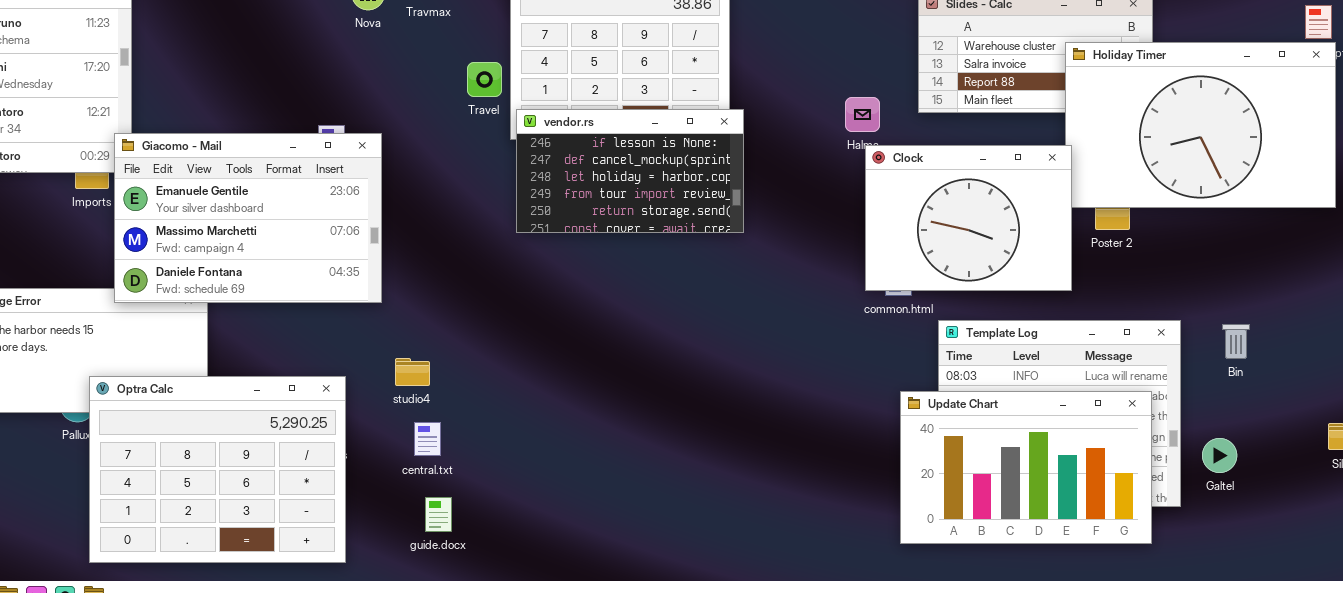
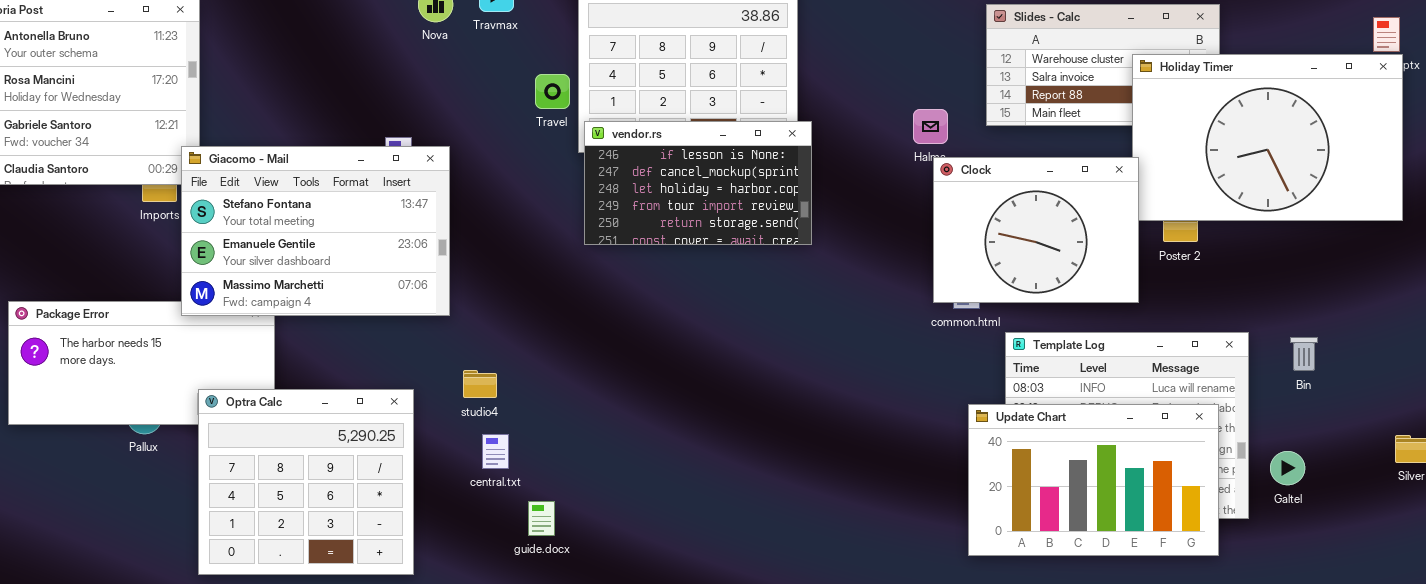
Giacomo - Mail: [114,133,382,303] -> [181,146,450,316], scrolled up 1 row
Optra Calc: [89,376,346,563] -> [198,389,414,575], resized
guide.docx: [425,497,452,532] -> [528,501,555,536], moved

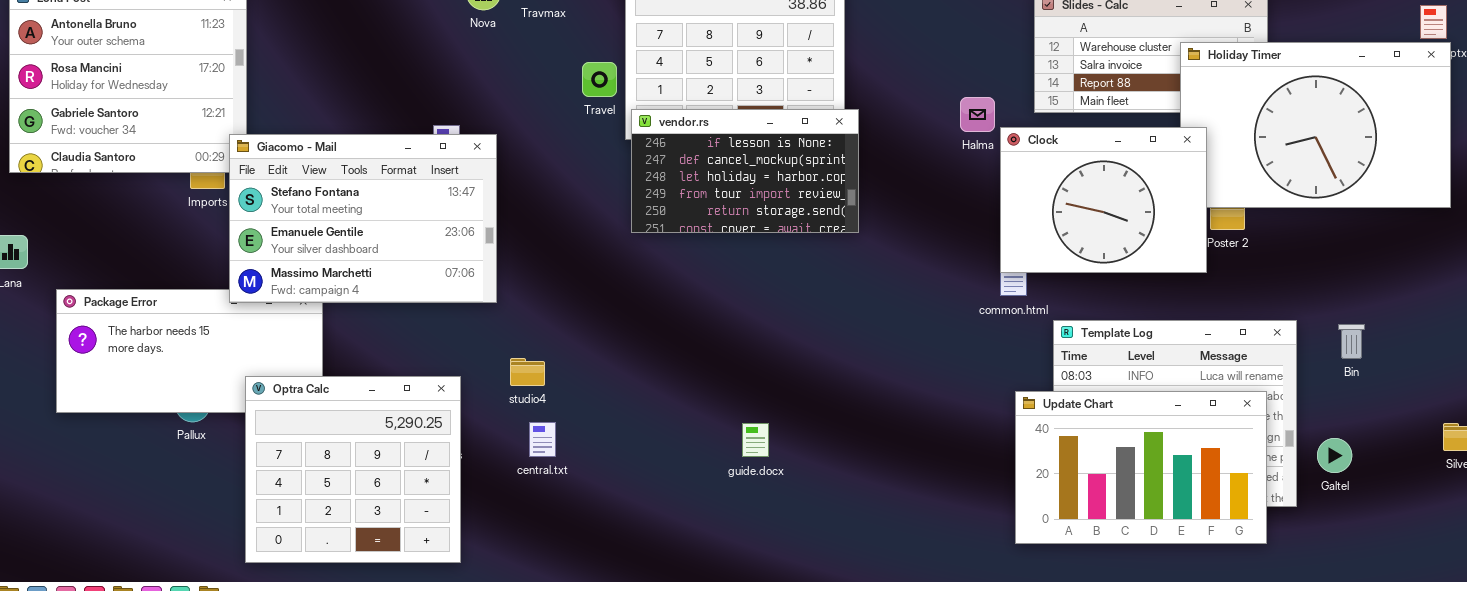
Clock: [933,157,1139,303] -> [1000,127,1207,273], moved
guide.docx: [528,501,555,536] -> [742,423,769,457], moved

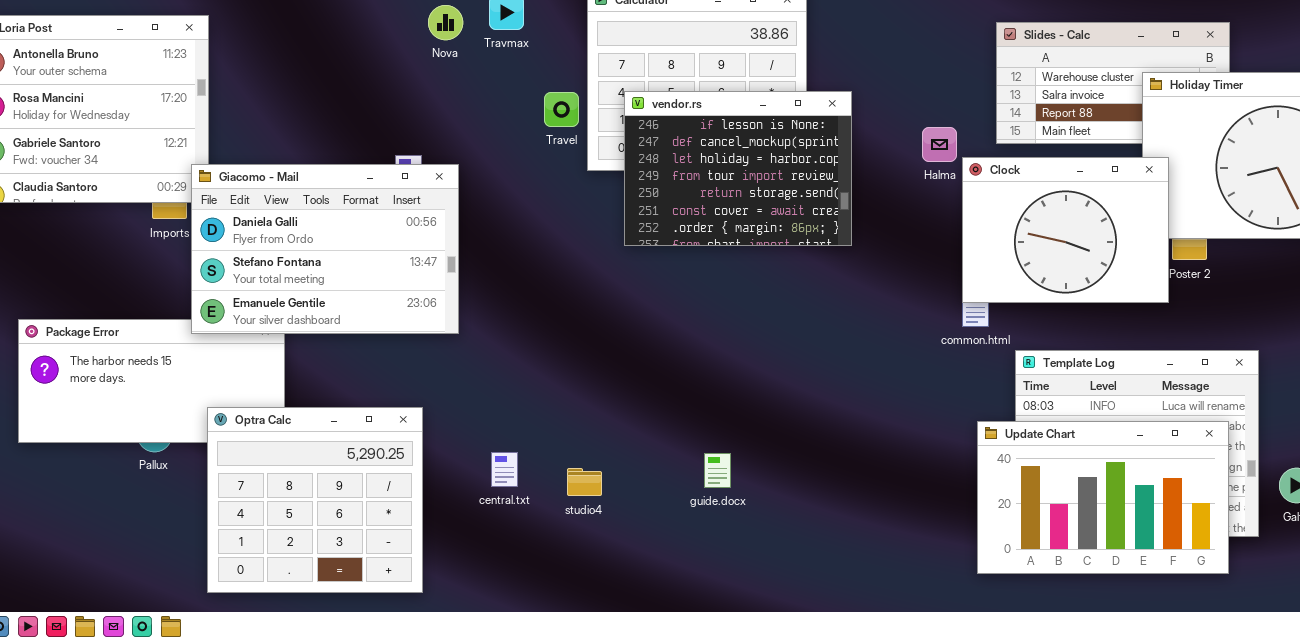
vendor.rs: [631,109,859,233] -> [624,91,852,246], moved, resized
Giacomo - Mail: [229,134,497,303] -> [191,164,459,334], scrolled up 1 row
studio4: [510,358,545,386] -> [567,468,602,496], moved

